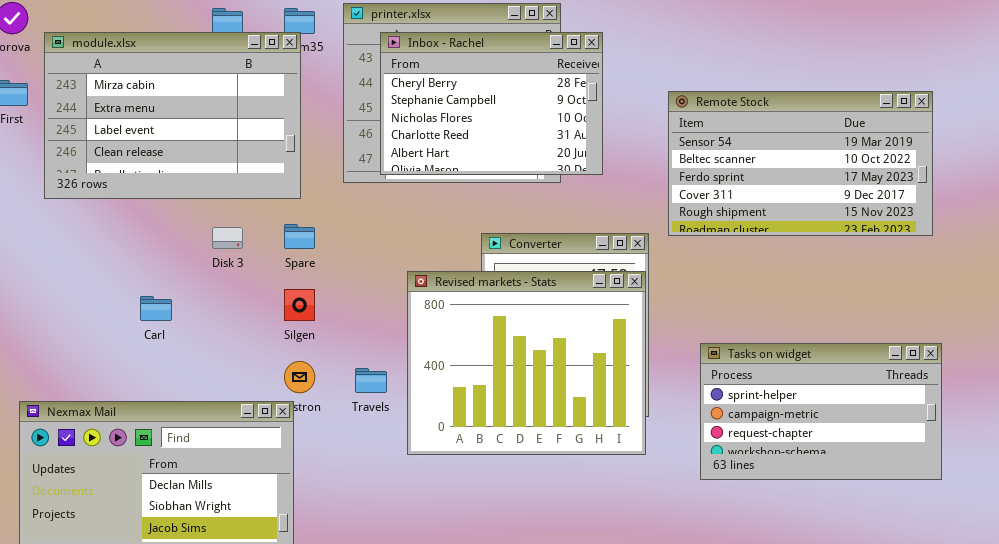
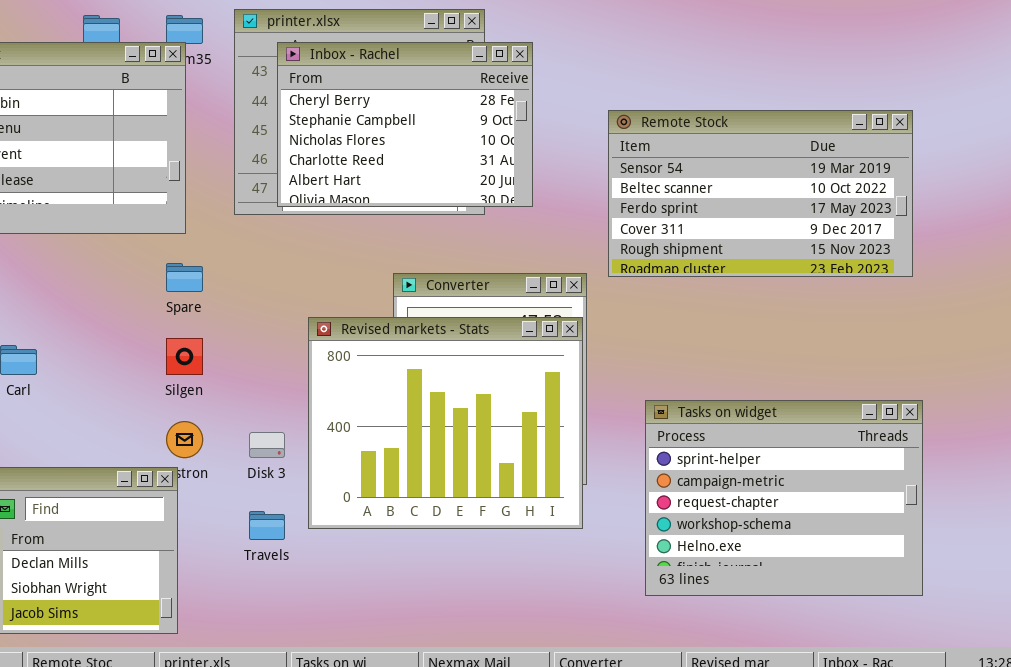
Disk 3: [212,227,243,249] -> [249,432,285,458], moved
Tasks on widget: [700,343,942,480] -> [645,400,923,596], resized
Travels: [355,368,387,393] -> [249,511,285,540], moved

